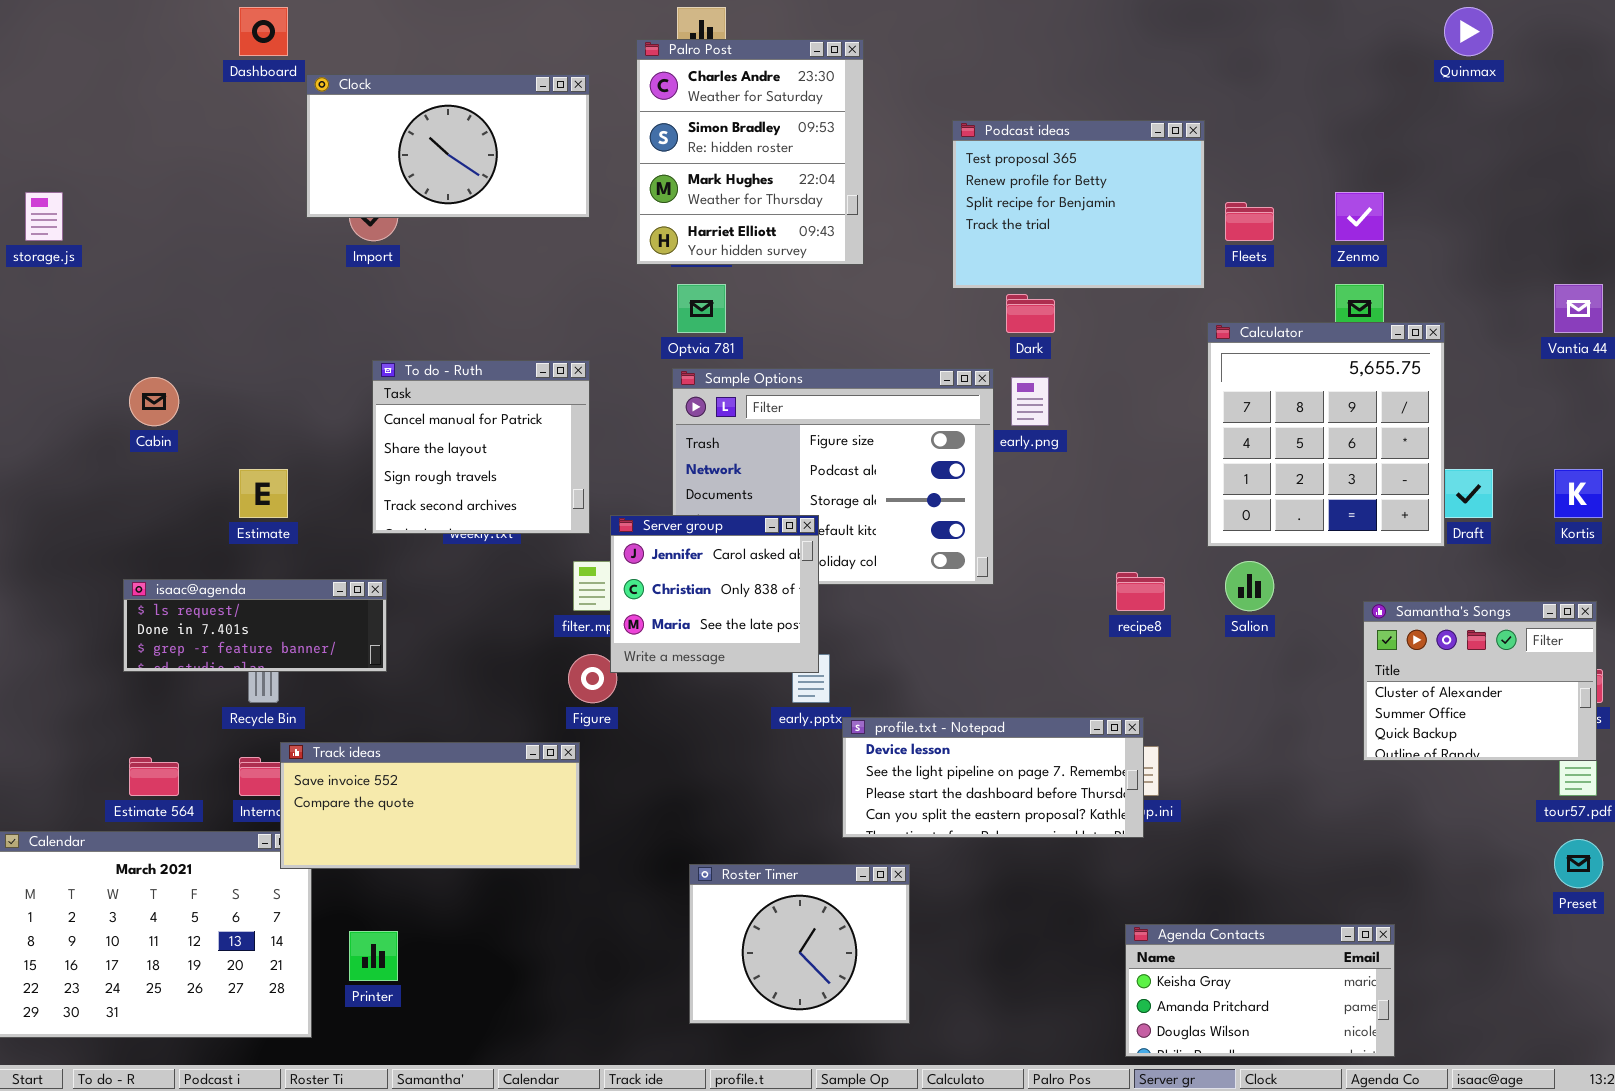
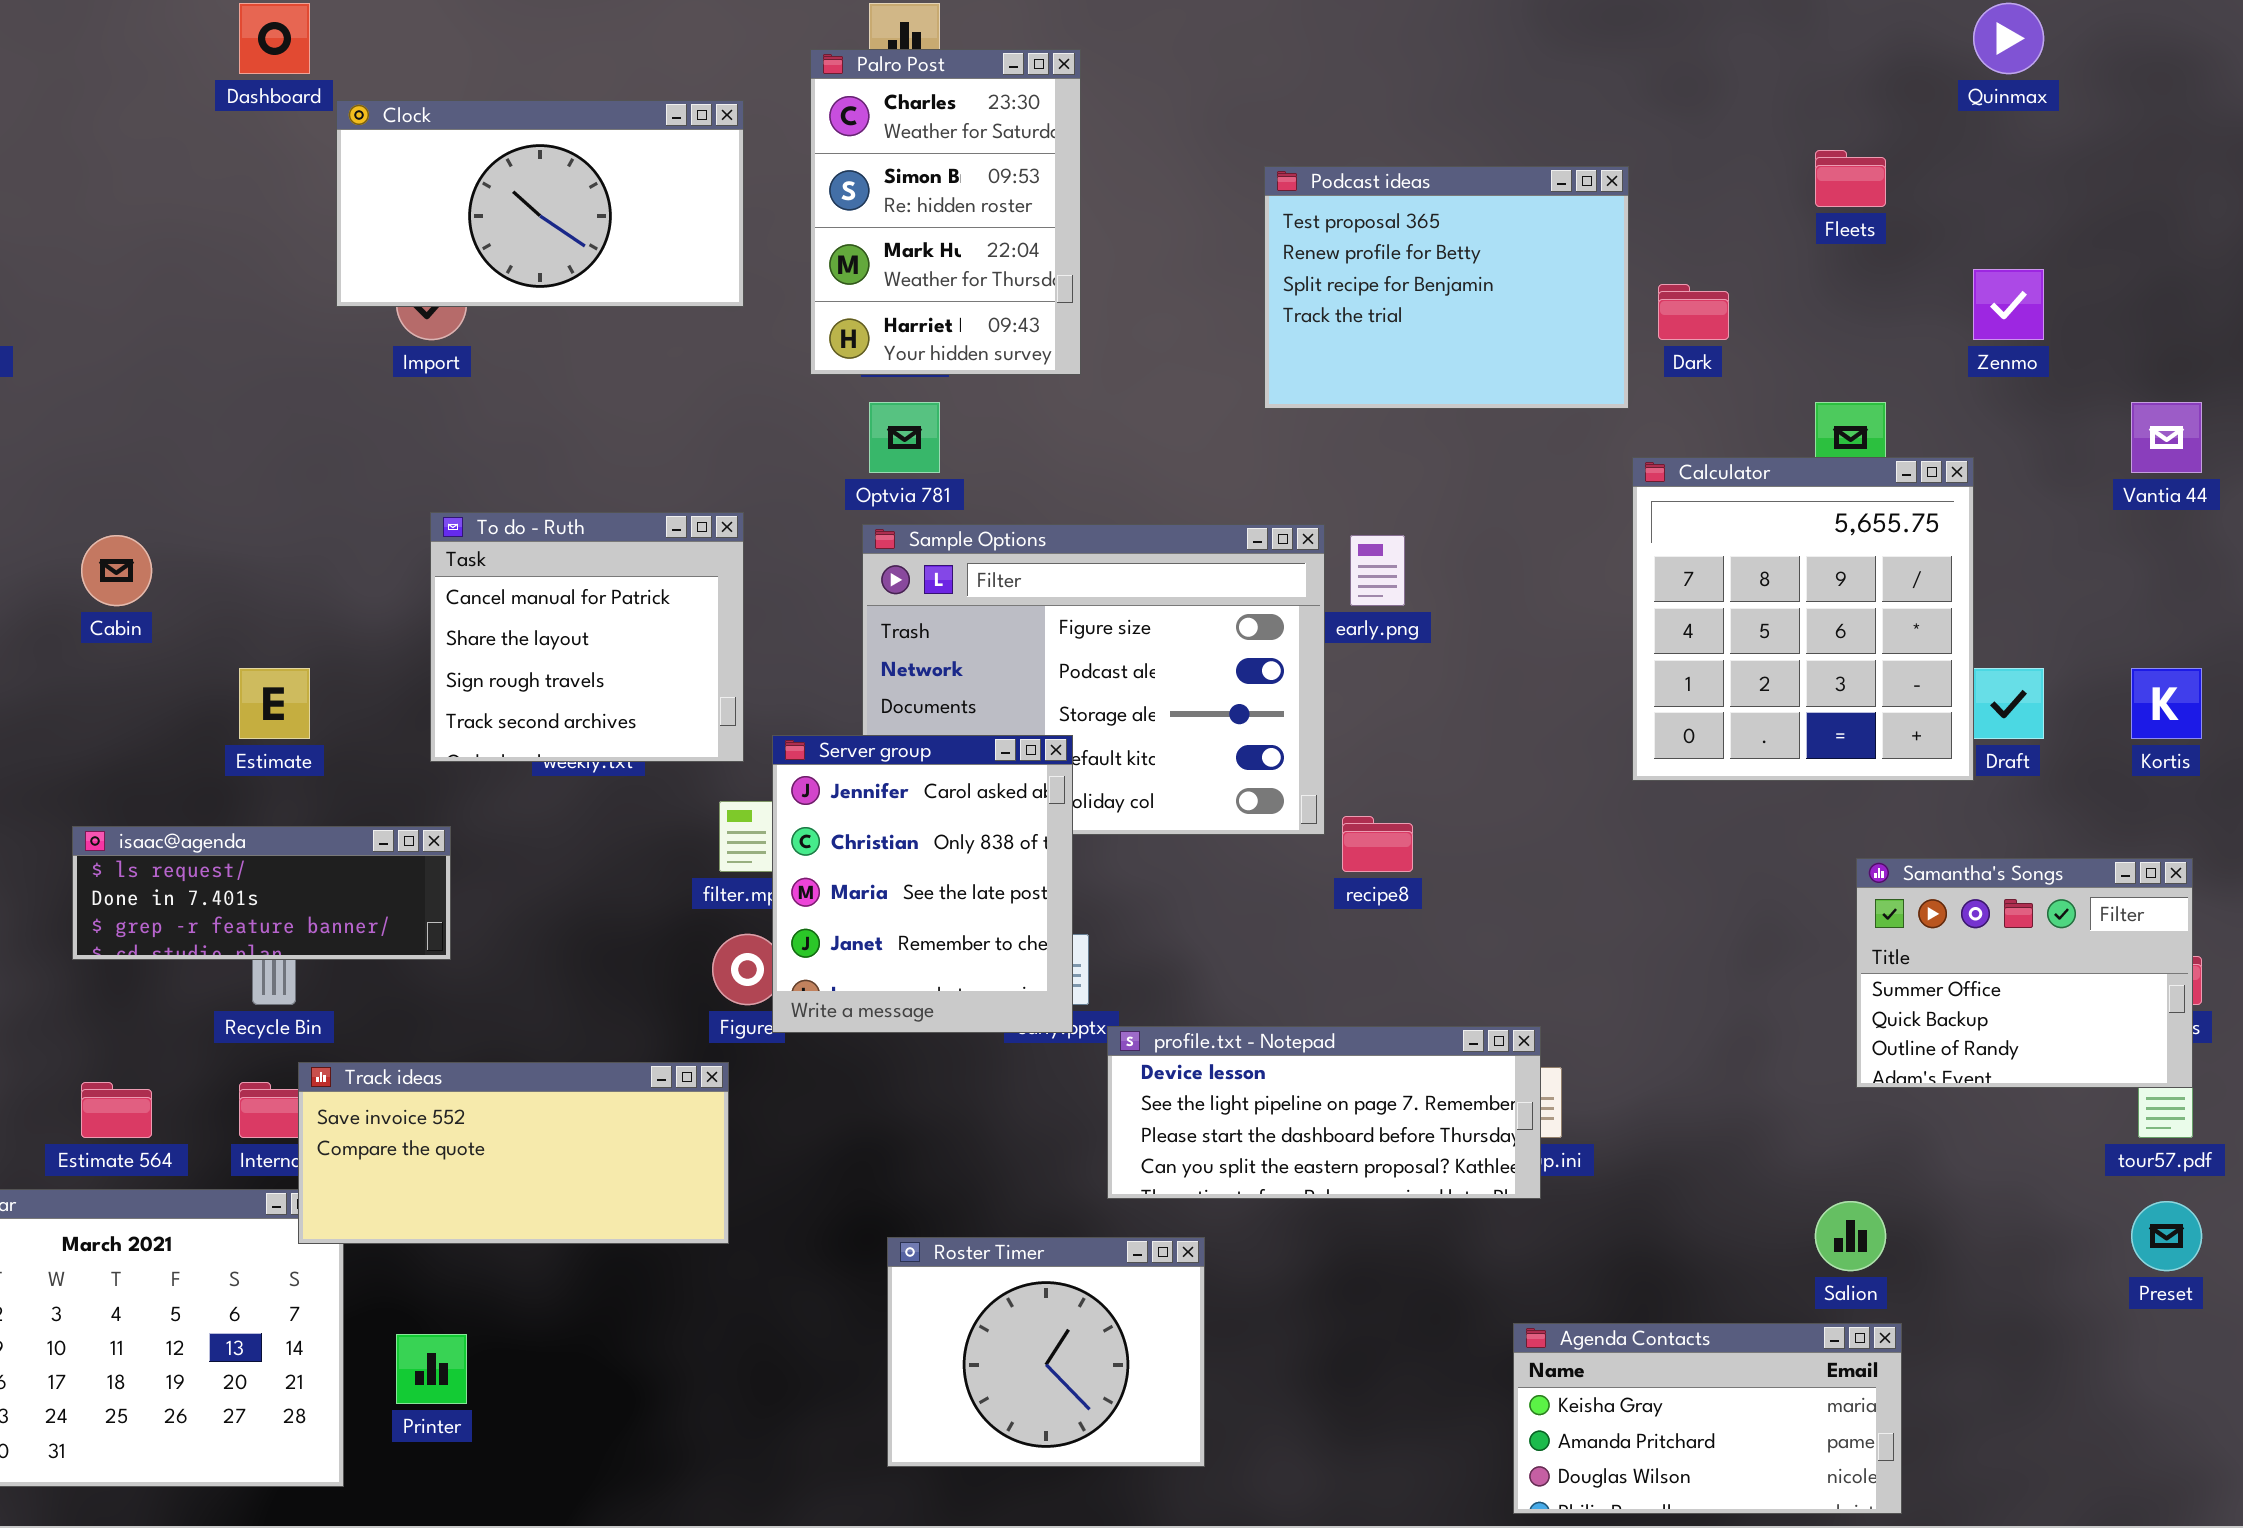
Palro Post: [636,39,864,265] -> [810,49,1081,375], resized
Zenmo: [1335,192,1384,241] -> [1973,269,2044,340], moved
Fleets: [1225,202,1274,241] -> [1815,150,1886,207], moved
Dark: [1006,294,1055,333] -> [1658,284,1729,340], moved
Server group: [610,515,819,673] -> [772,735,1073,1033], resized
Salion: [1225,561,1274,611] -> [1815,1201,1886,1271], moved
recipe8: [1116,572,1165,611] -> [1342,816,1413,872], moved
Samantha's Songs: [1363,601,1597,761] -> [1856,858,2193,1088], scrolled down 1 row

